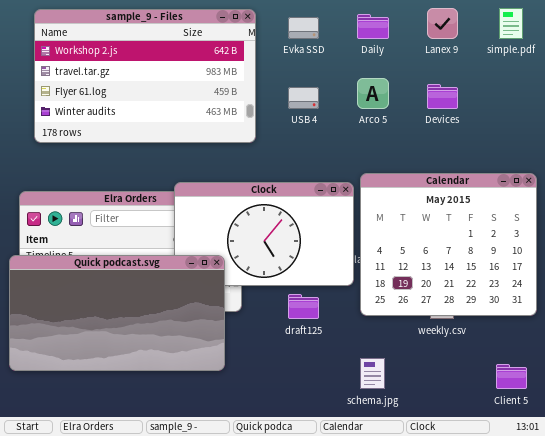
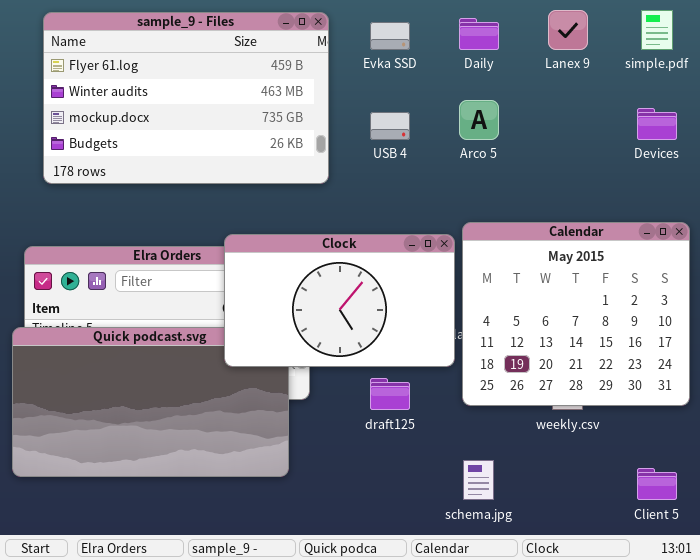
sample_9 - Files: [34,9,256,143] -> [43,12,329,184], scrolled down 2 rows
Devices: [427,84,458,109] -> [637,108,677,140], moved
Clock: [174,182,354,286] -> [224,234,455,367], raised

